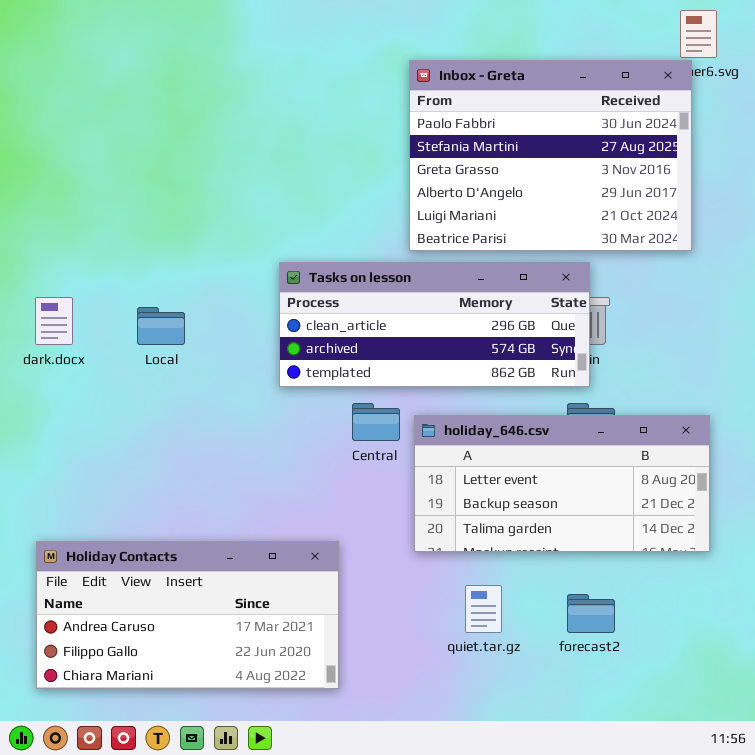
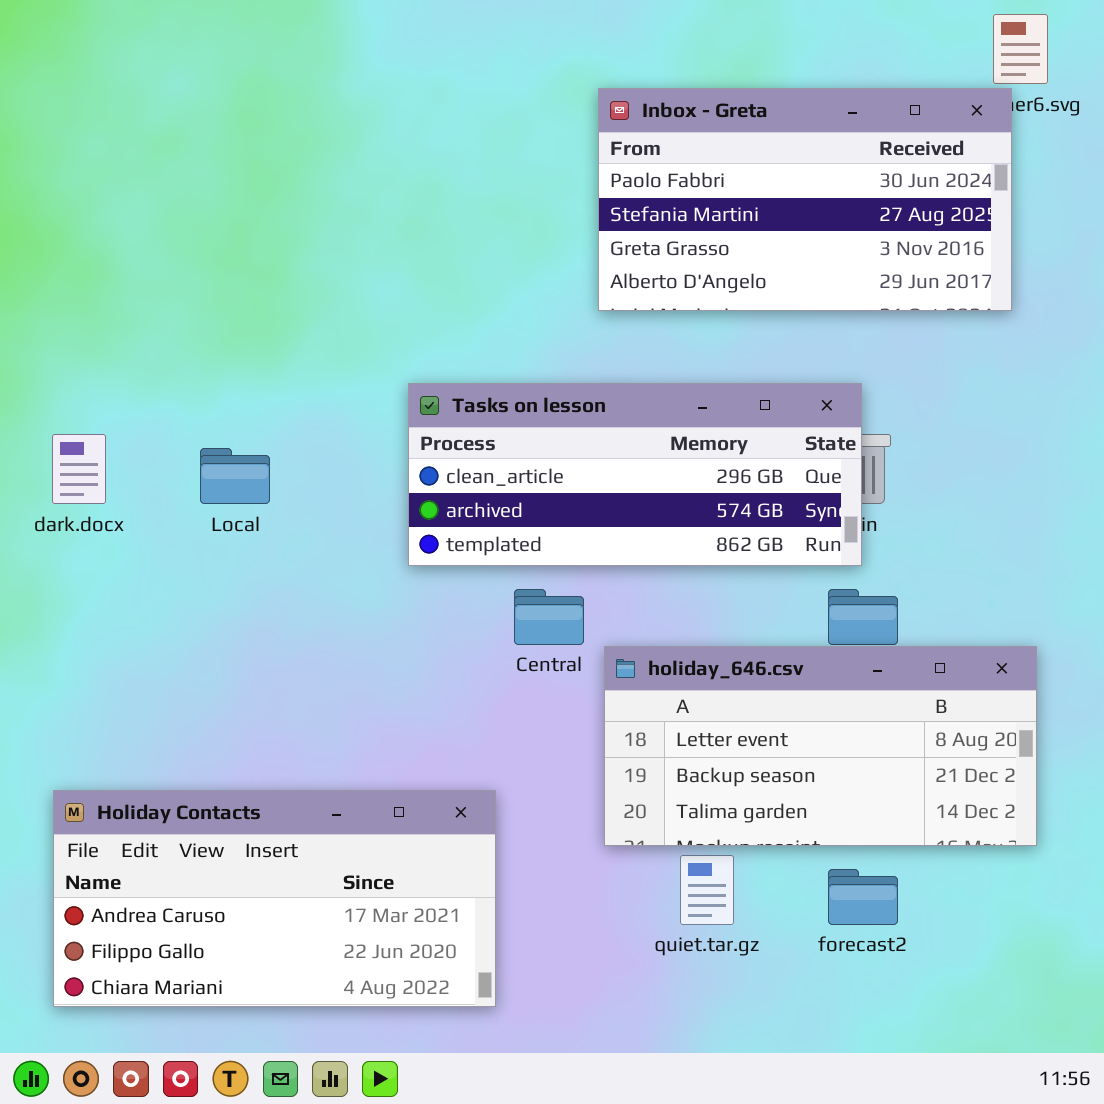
Inbox - Greta: [409,60,692,251] -> [598,88,1012,311], resized
holiday_646.csv: [414,415,710,552] -> [604,646,1037,846], moved

